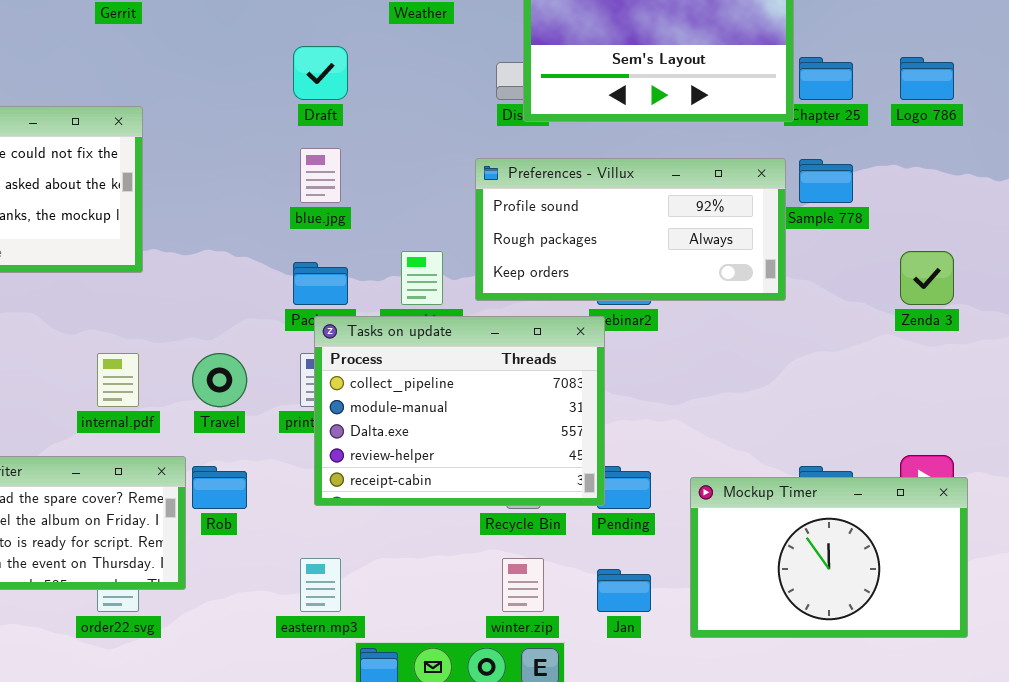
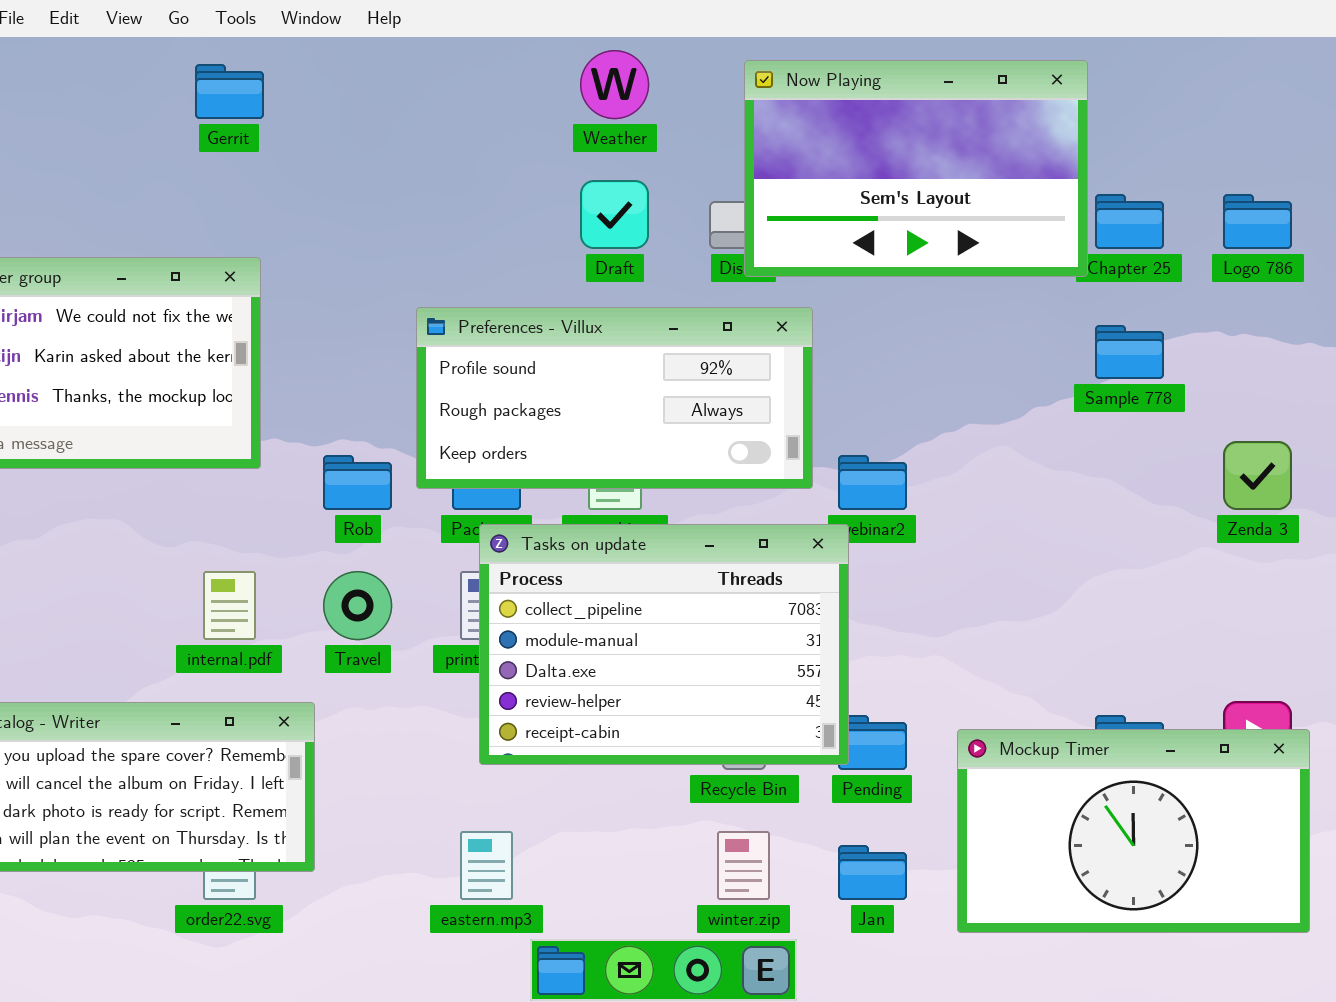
Draft: [293,46,348,100] -> [580,180,649,249], moved
Preferences - Villux: [475,158,786,301] -> [416,307,813,489], moved
Rob: [192,466,247,509] -> [323,455,392,510], moved

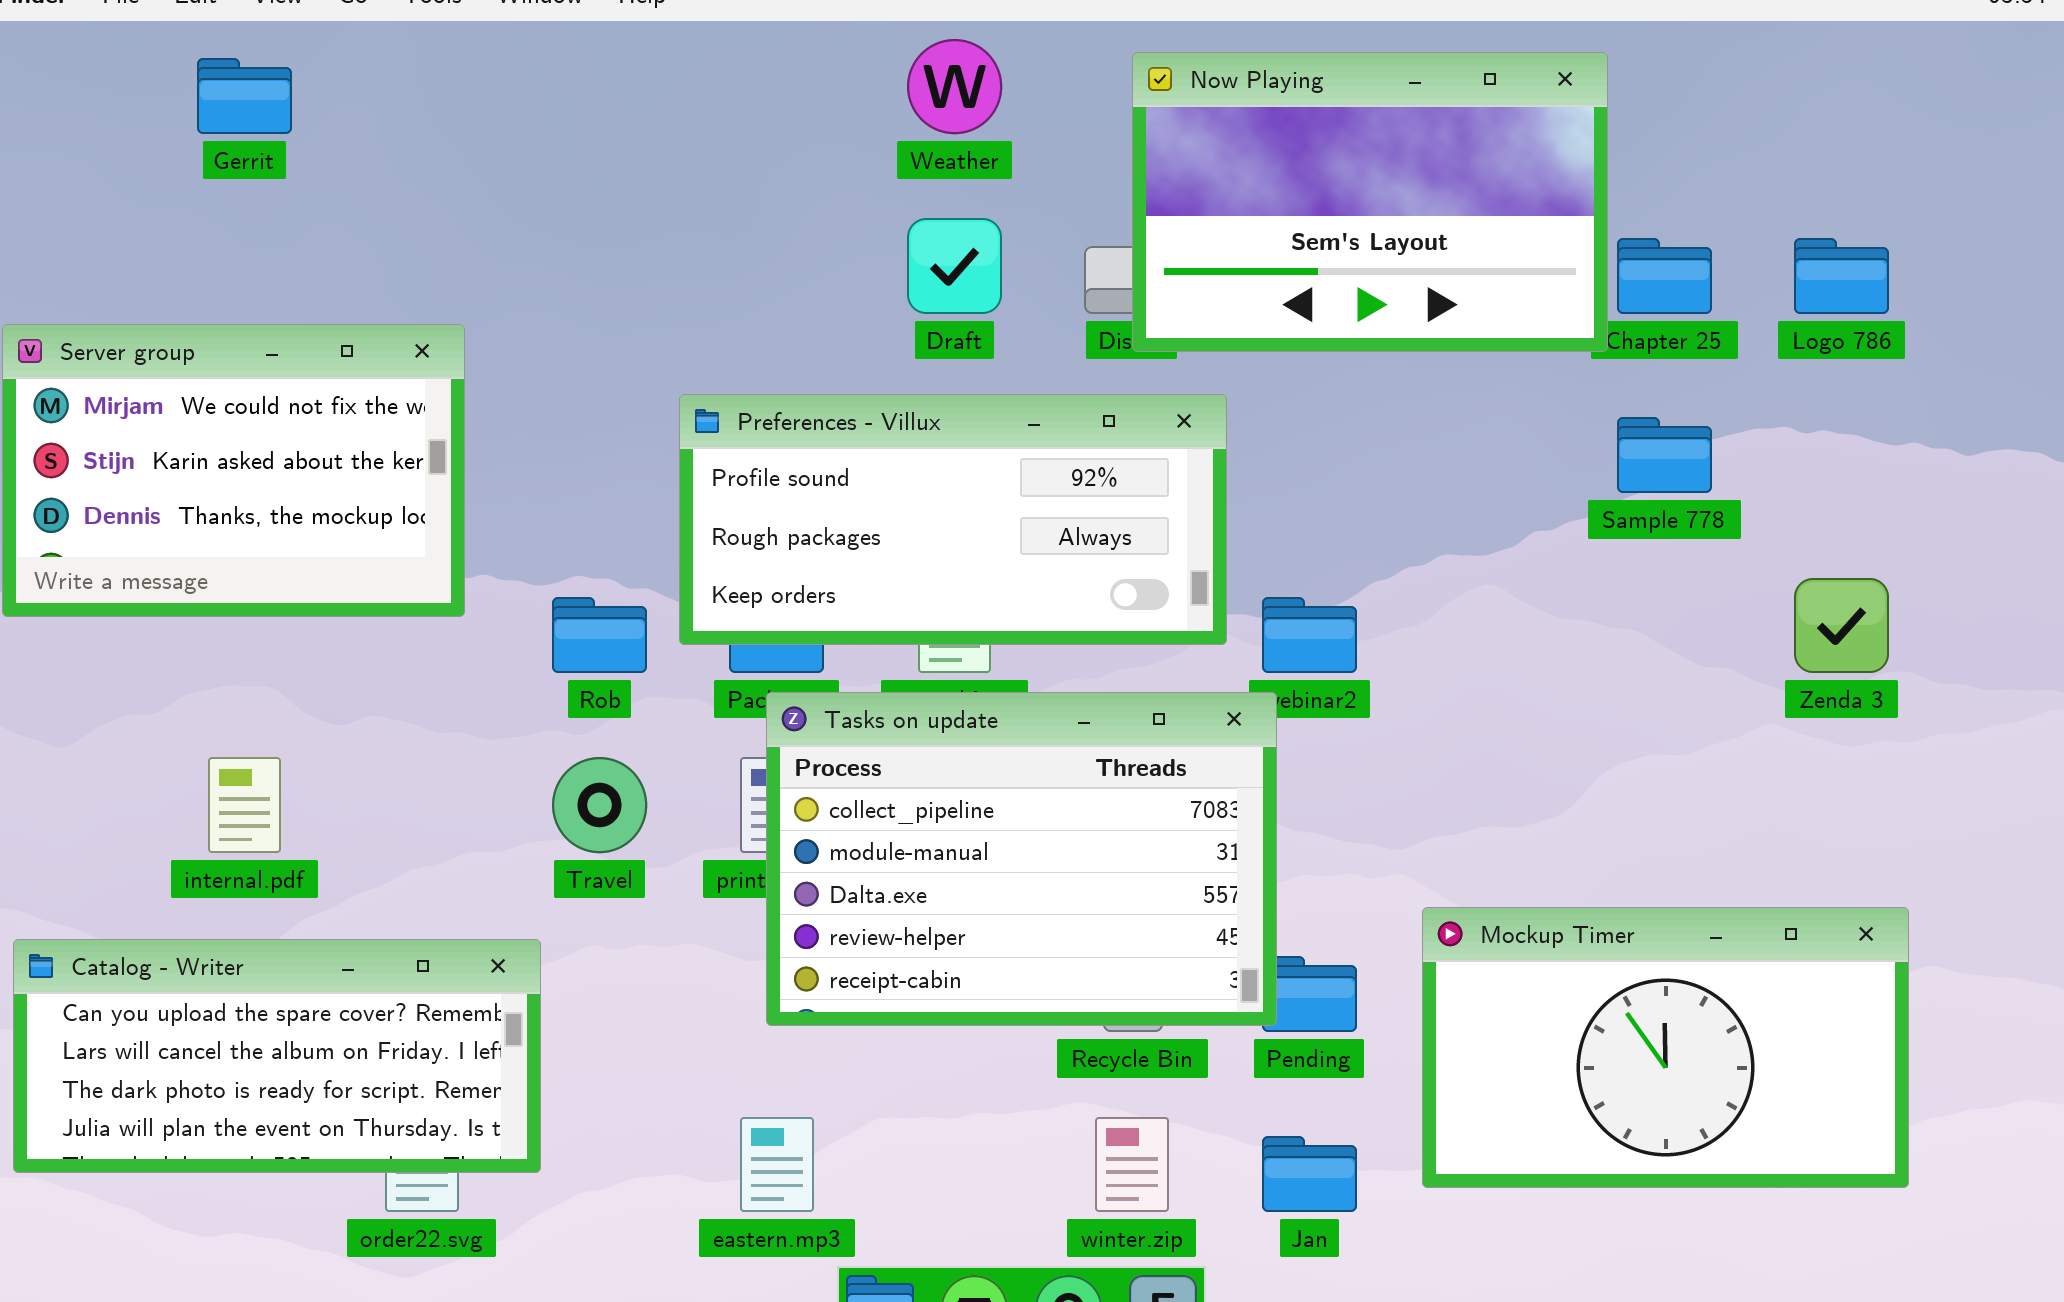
Gerrit: [195,64,264,119] -> [197,58,292,134], moved
internal.pdf: [203,571,256,640] -> [208,757,281,853], moved
Mockup Timer: [957,729,1310,933] -> [1422,907,1909,1188], moved

